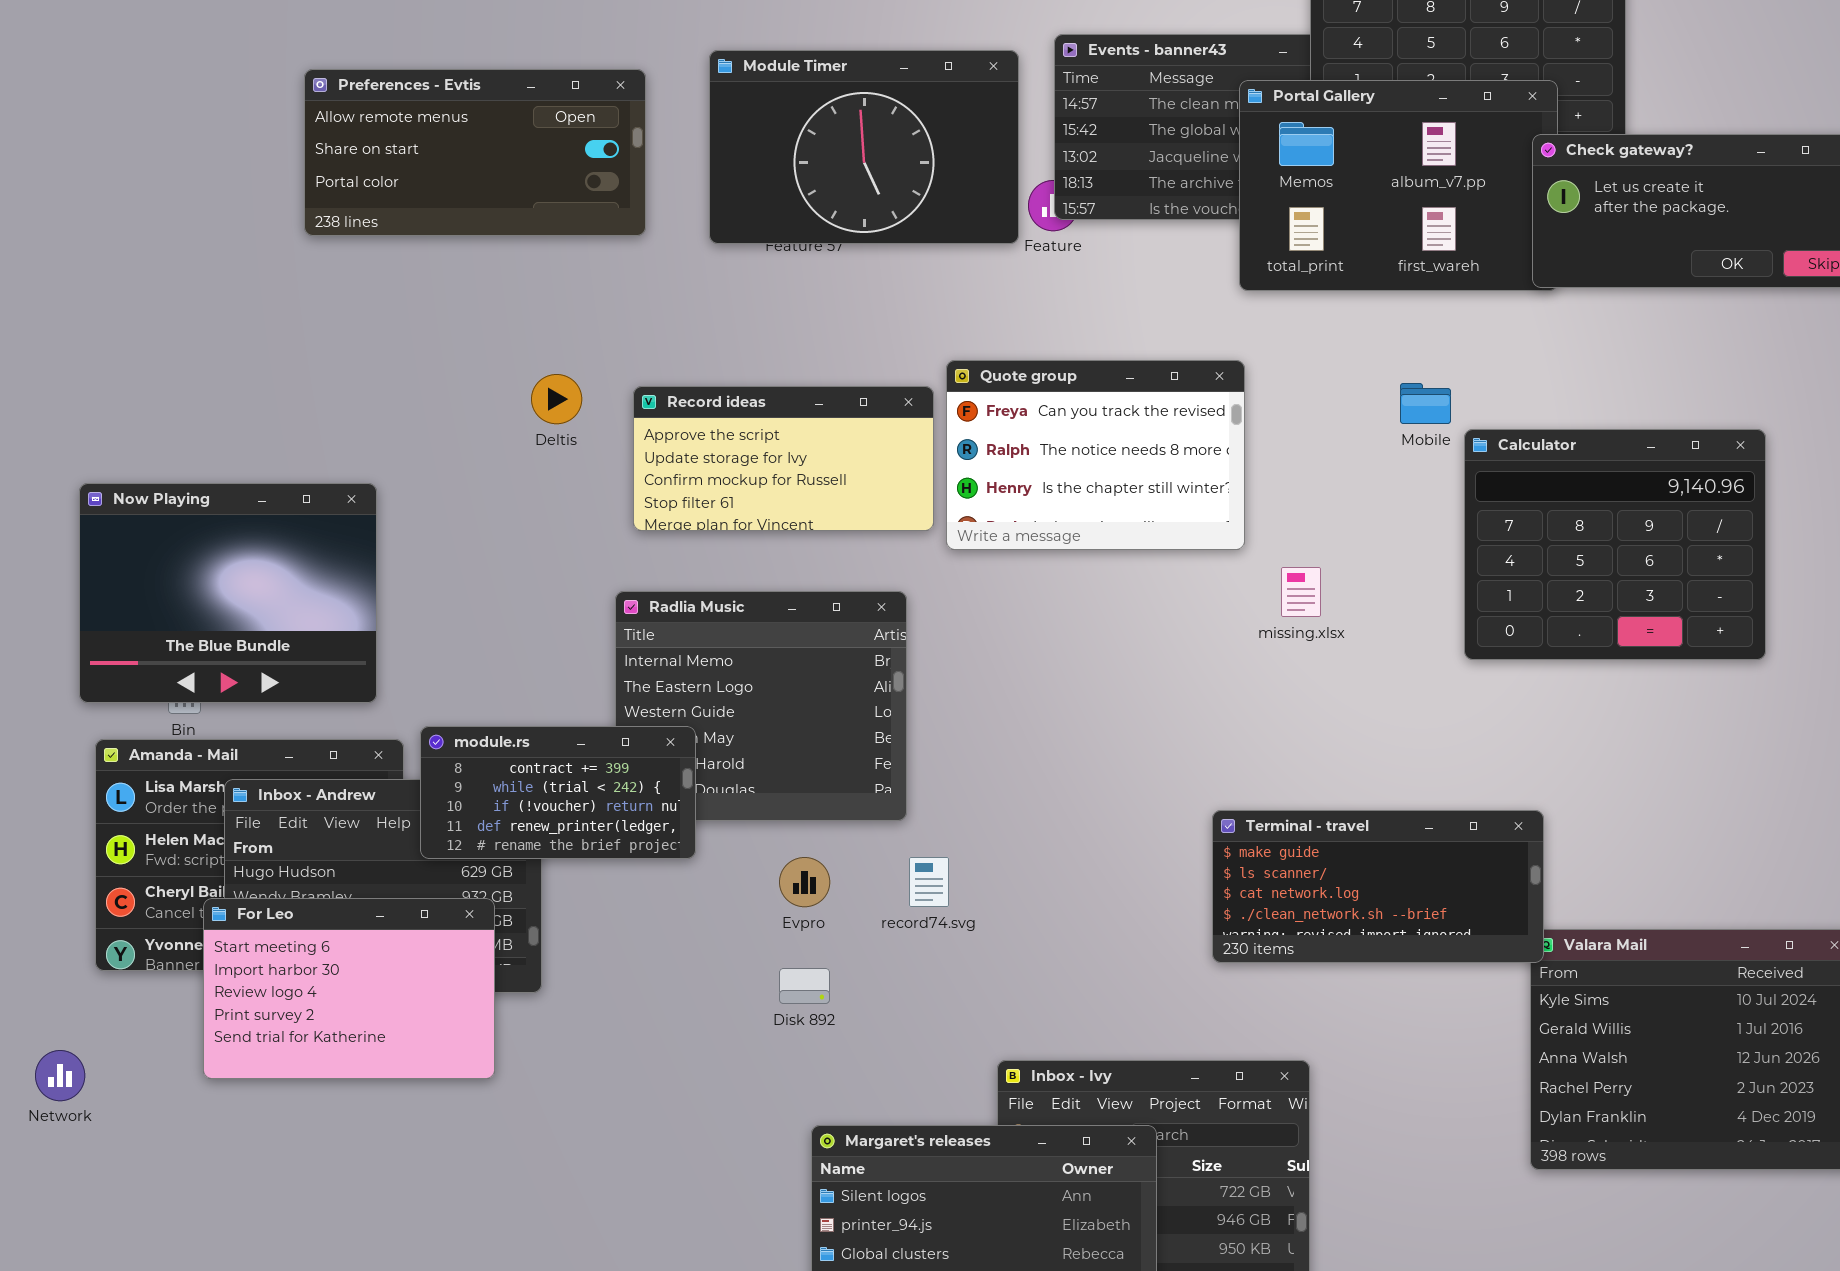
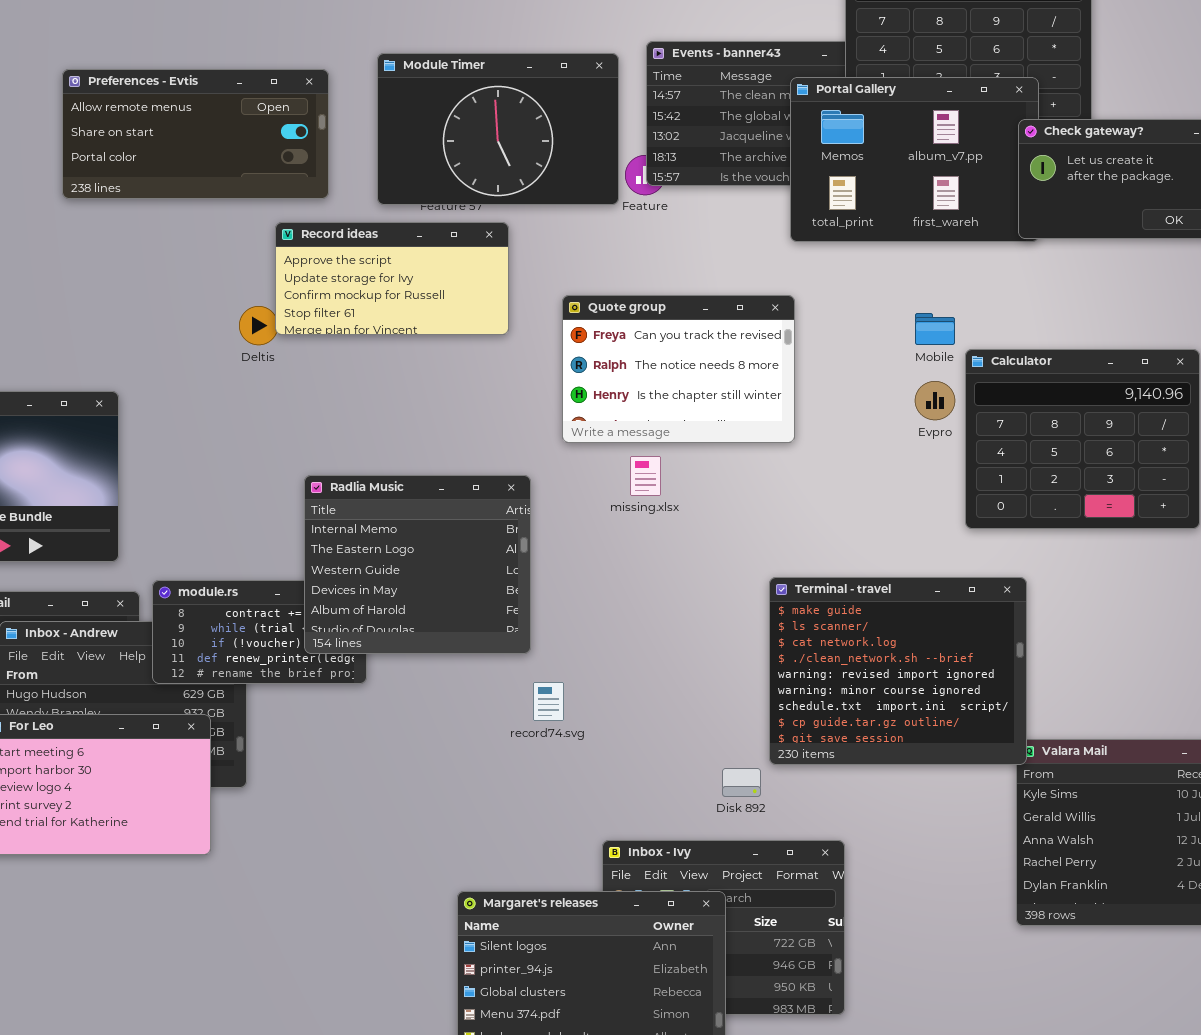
Record ideas: [633,386,934,531] -> [275,222,509,335], moved
missing.xlsx: [1281,567,1321,617] -> [630,456,661,496], moved
Radlia Music: [615,591,907,821] -> [304,475,531,654], raised
Terminal - travel: [1212,810,1544,963] -> [769,577,1027,765], resized
Evpro: [779,857,830,907] -> [915,381,955,420], moved
Disk 892: [779,968,830,1004] -> [722,768,761,797], moved

